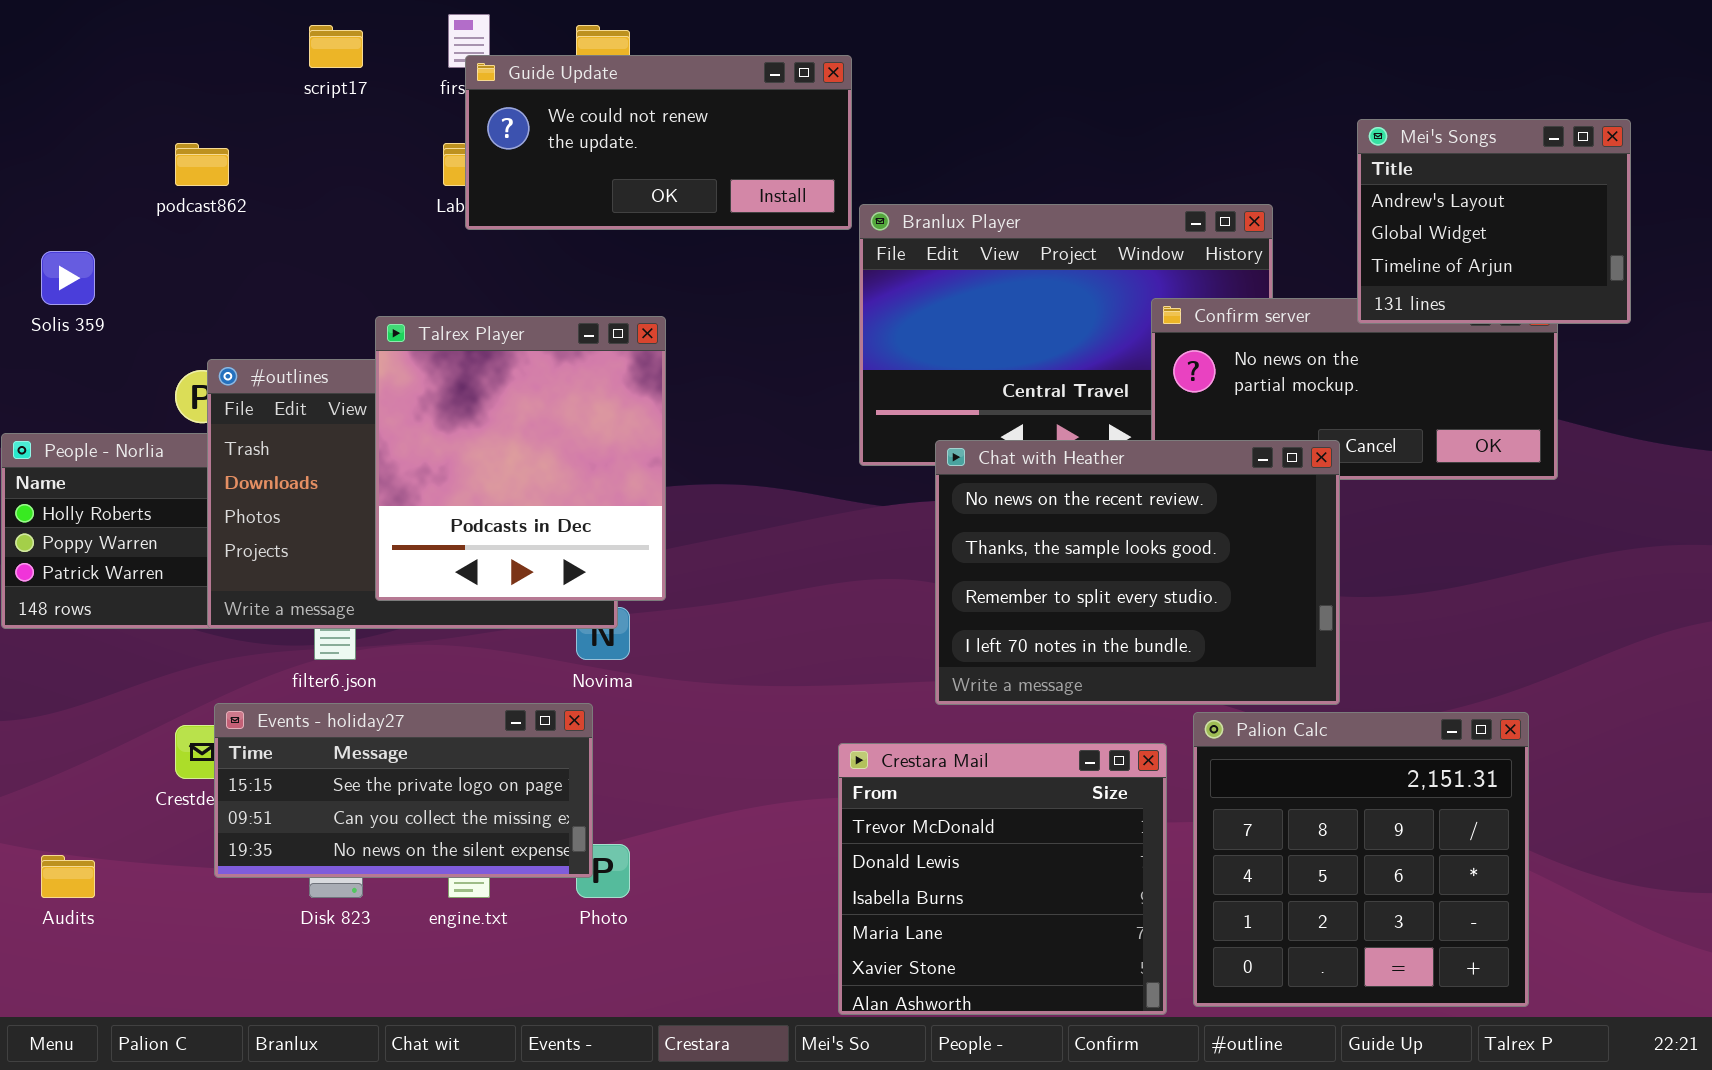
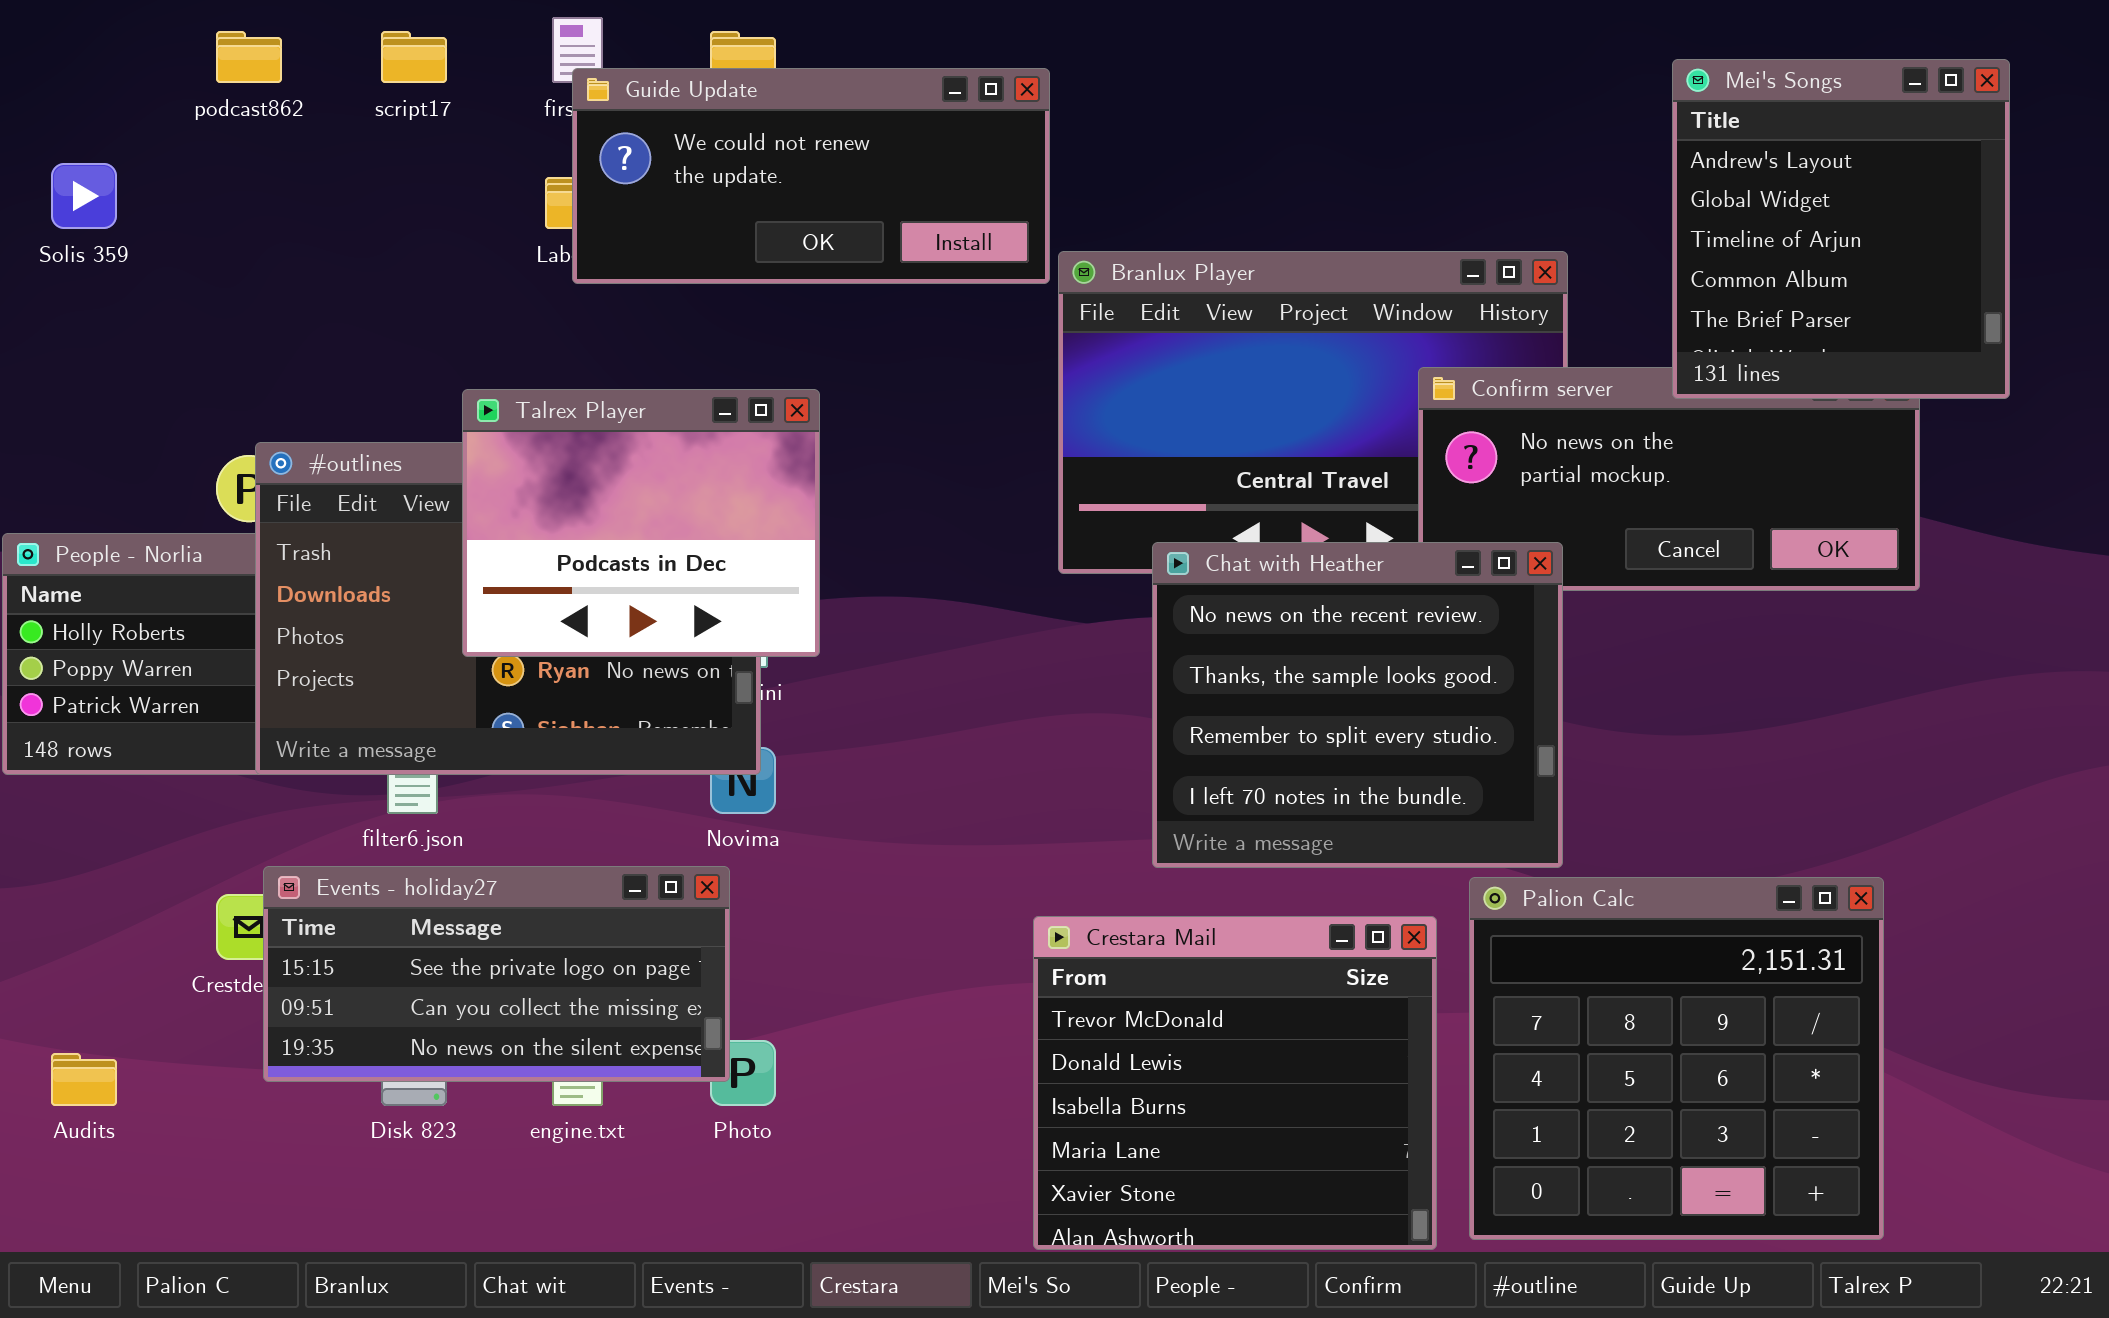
Mei's Songs: [1357,119,1631,324] -> [1672,59,2010,399], resized
podcast862: [175,143,229,186] -> [216,31,282,83], moved
Solis 359: [41,251,95,305] -> [51,163,117,229], moved
Talrex Player: [375,316,666,601] -> [462,389,820,657], resized
Chat with Heather: [935,440,1340,705] -> [1152,542,1563,868], resized

